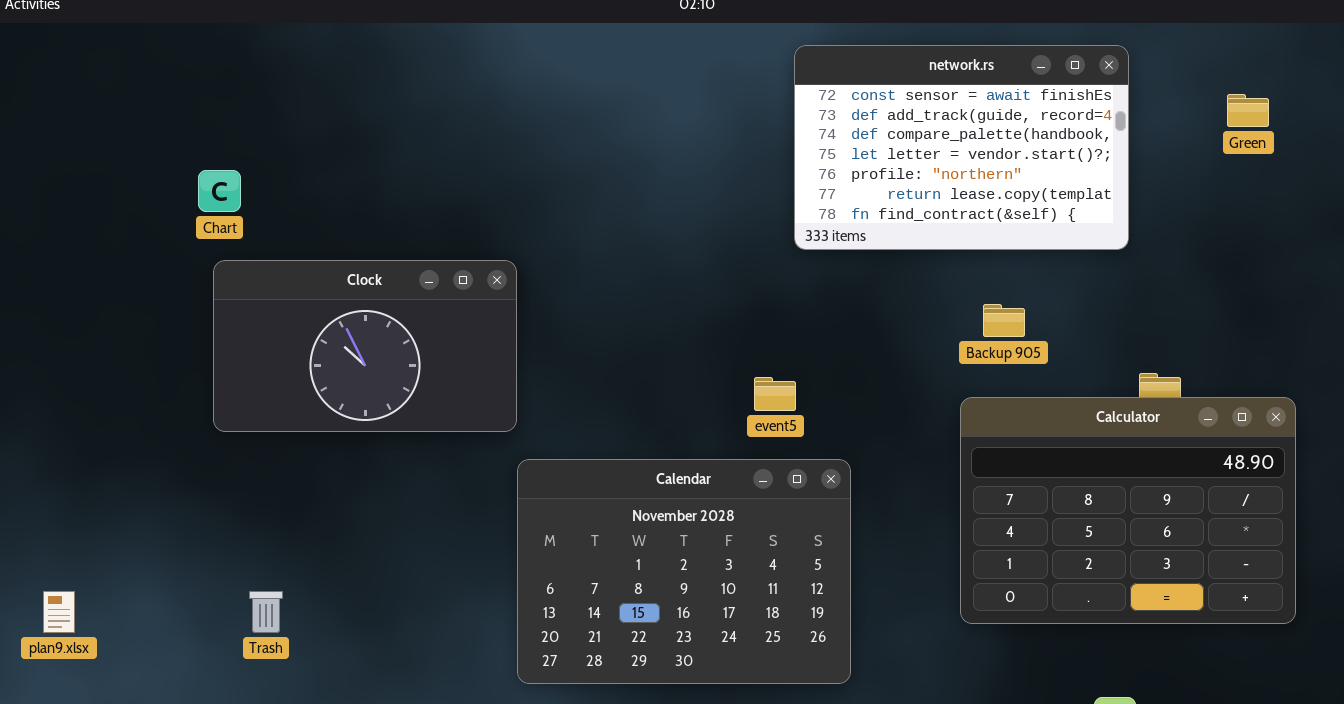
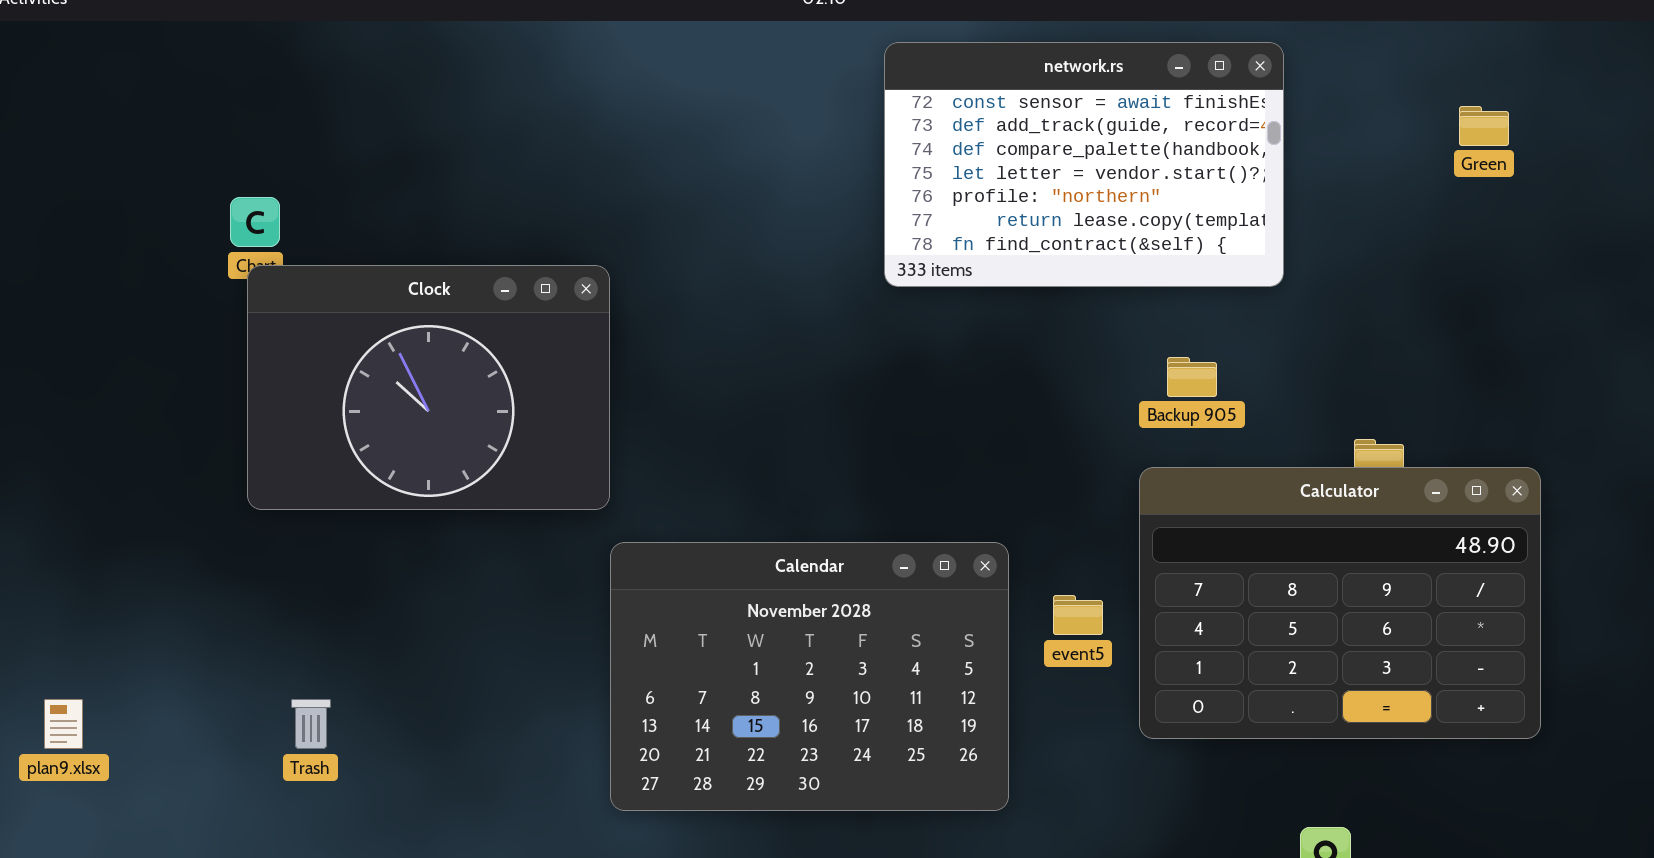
network.rs: [794,45,1129,250] -> [884,42,1284,287], moved
Clock: [213,260,517,432] -> [247,265,610,510], resized
event5: [754,377,796,411] -> [1053,595,1103,635], moved

